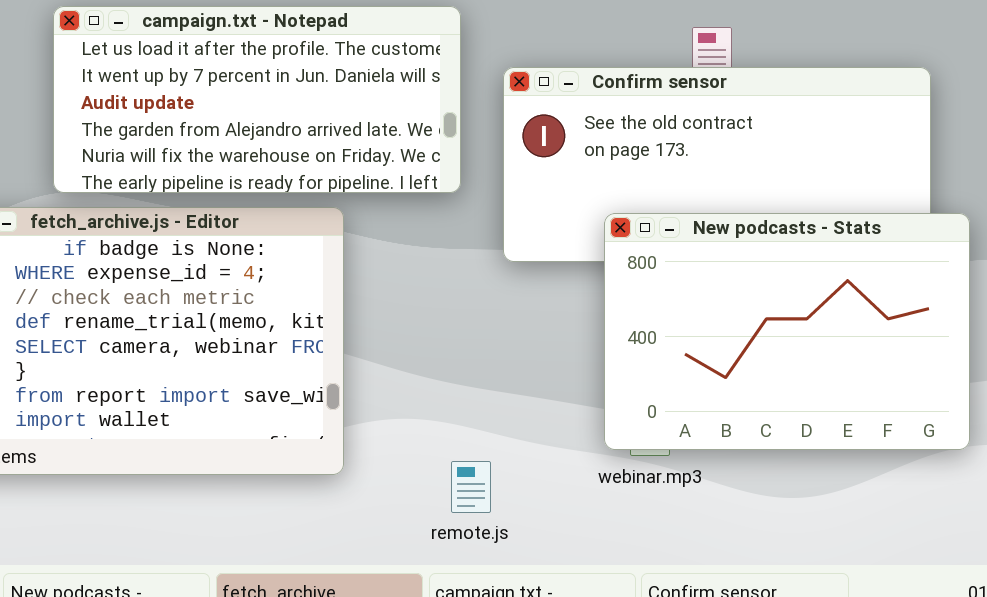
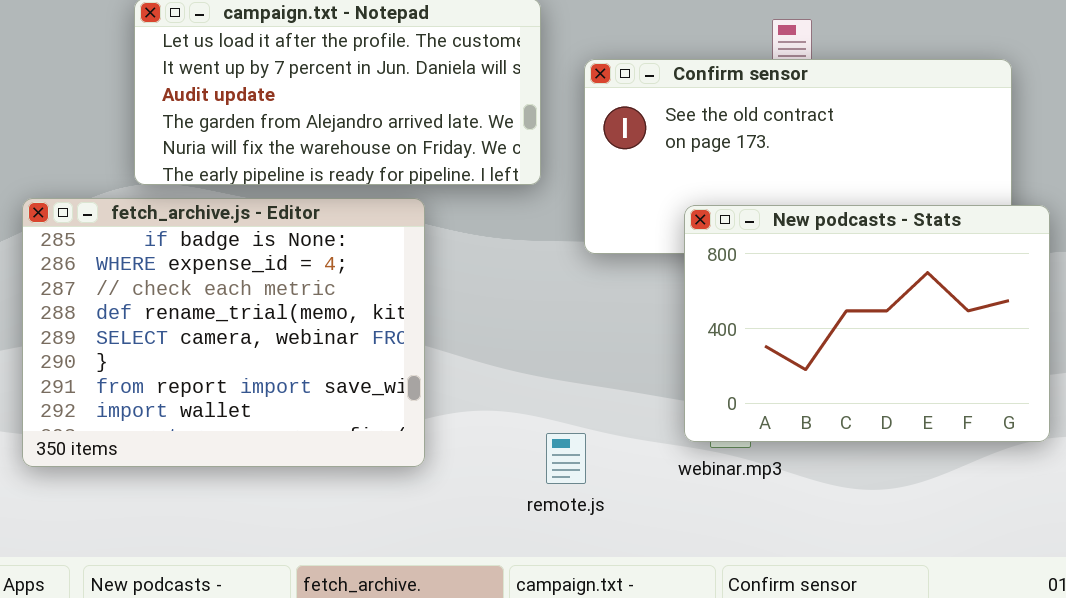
remote.js: [451,461,491,513] -> [546,433,586,484], moved

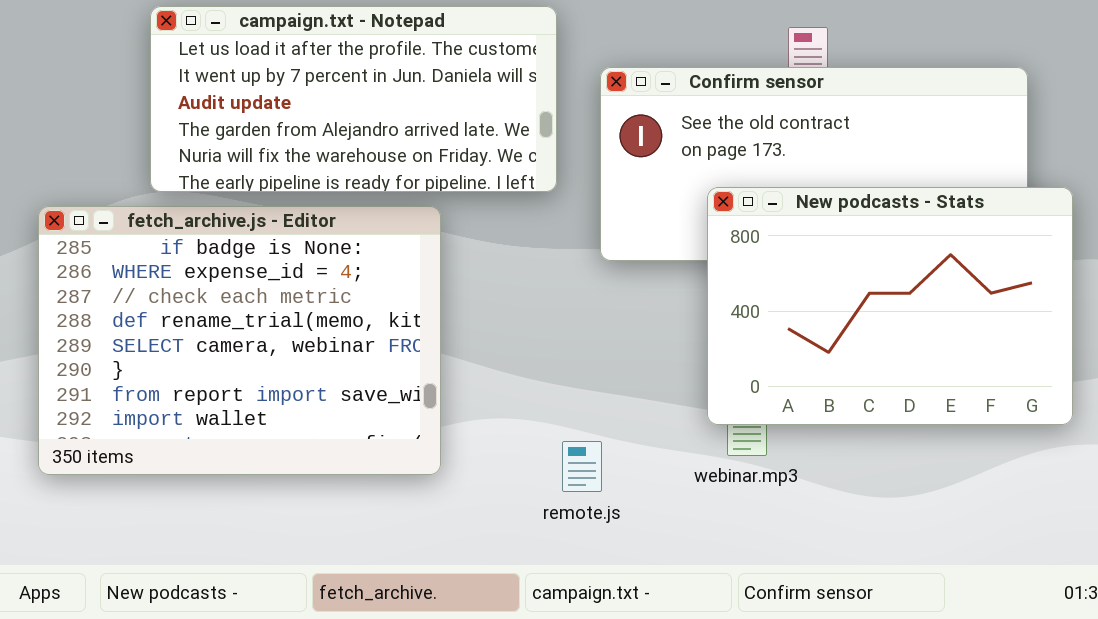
New podcasts - Stats: [684,205,1050,442] -> [707,187,1073,425], moved

